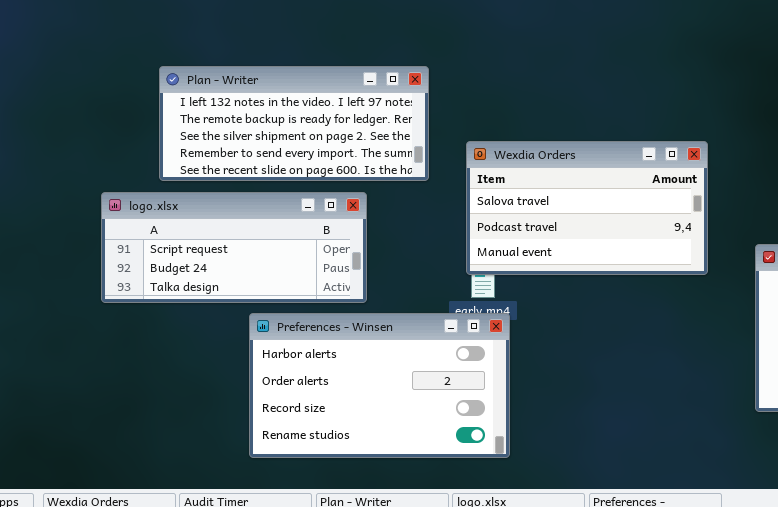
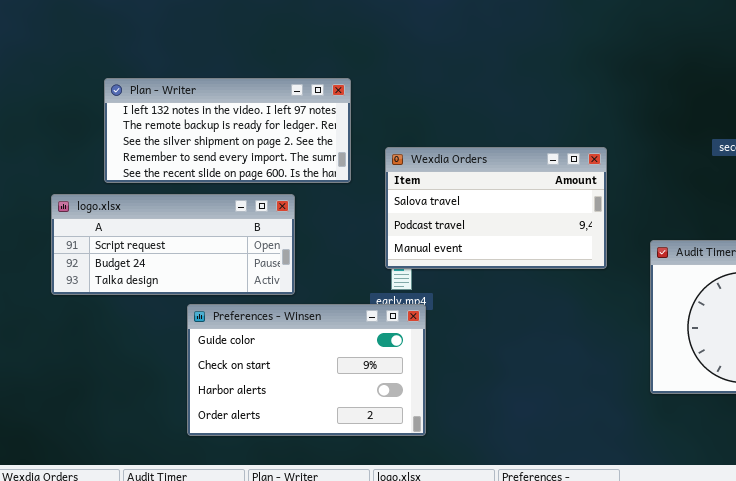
Preferences - Winsen: [249,313,510,458] -> [187,304,426,436], scrolled up 2 rows

